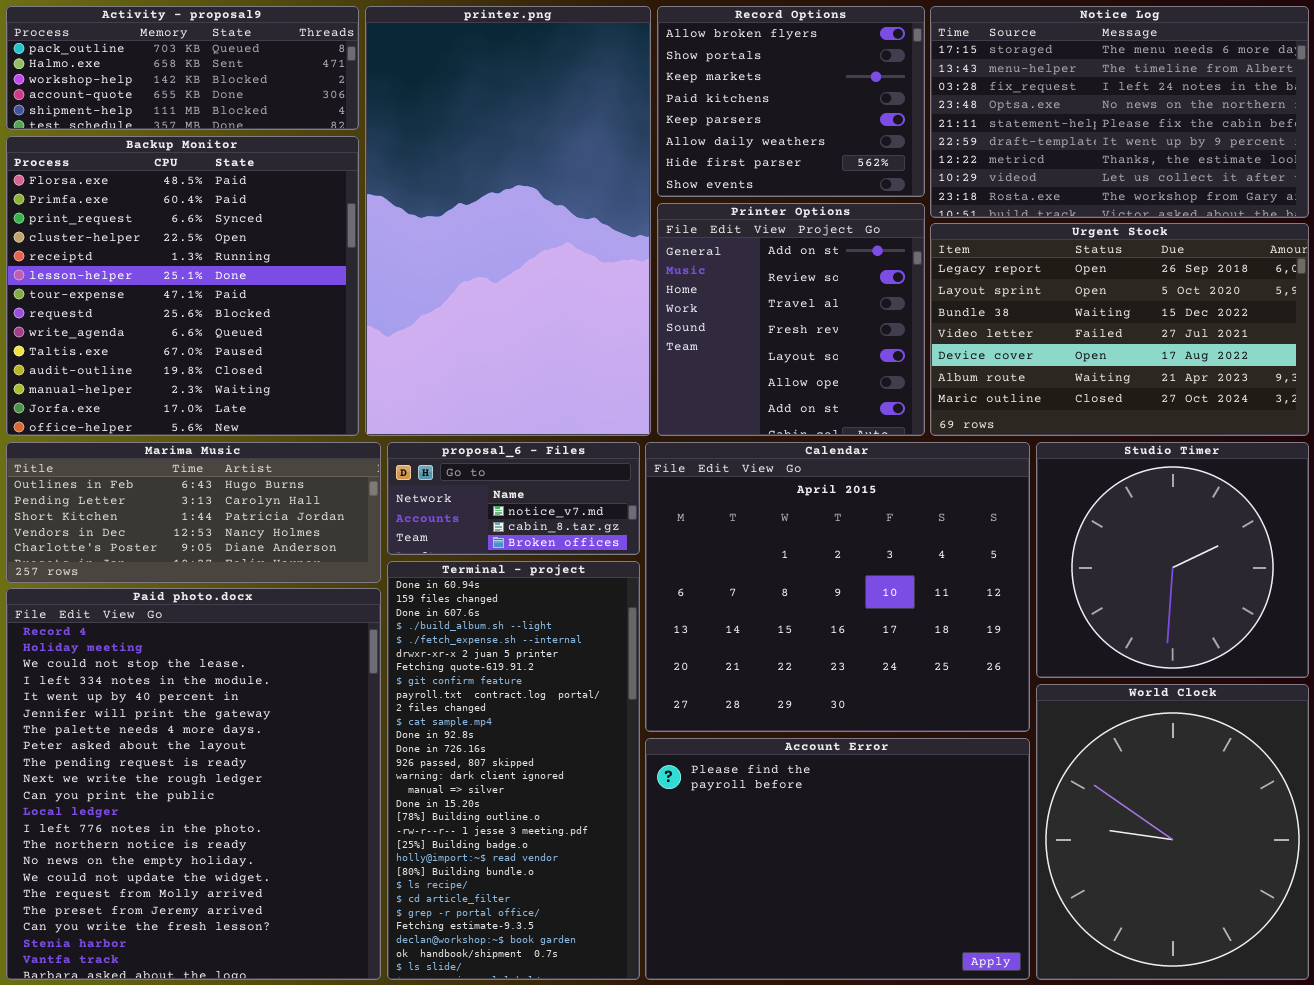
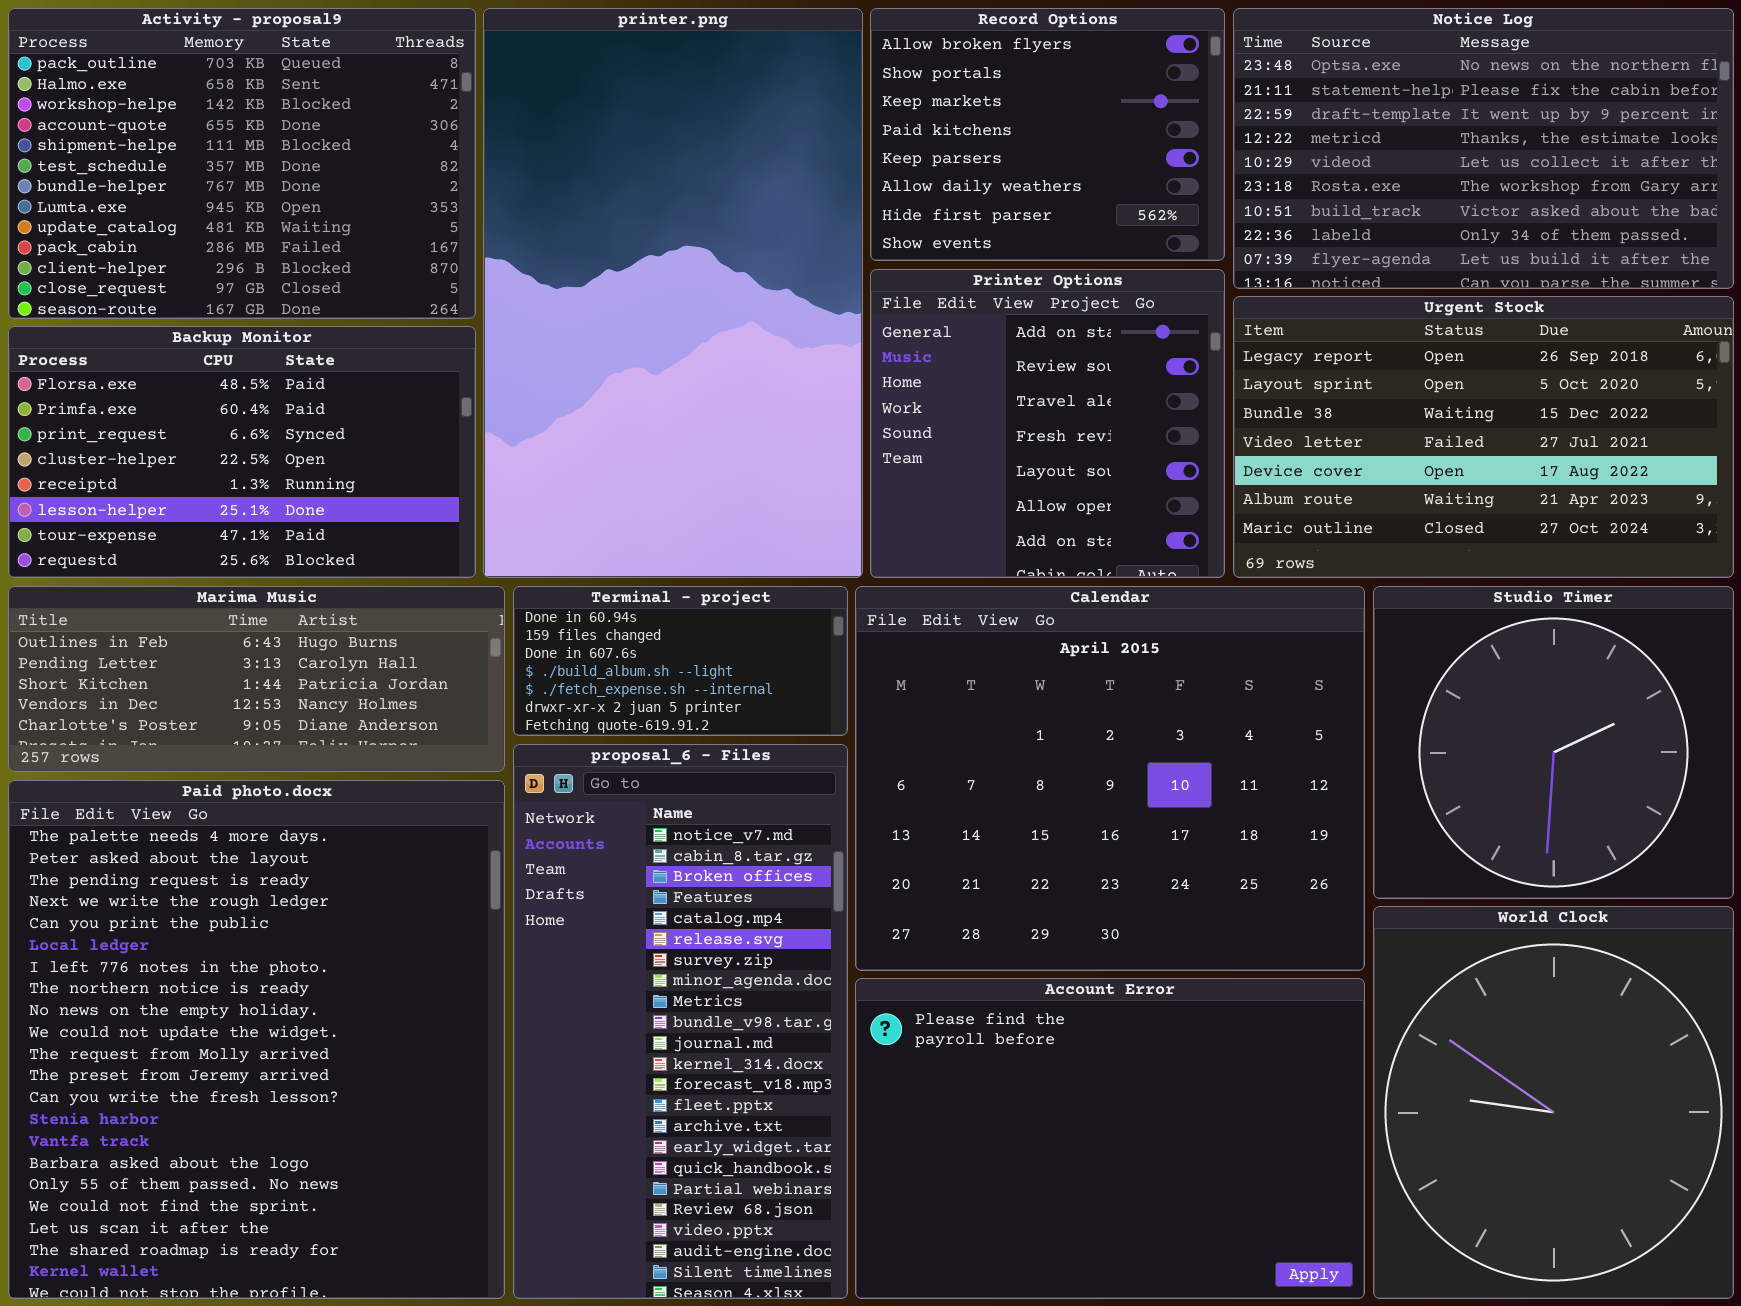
Activity - proposal9: [6,6,359,130] -> [8,8,476,319], resized
Notice Log: [930,6,1309,218] -> [1233,8,1734,289], scrolled down 3 rows
Backup Monitor: [6,136,359,436] -> [8,326,476,578], resized
proposal_6 - Files: [387,442,640,555] -> [513,744,848,1299], moved, resized
Terminal - project: [387,561,640,980] -> [513,586,848,736], moved, resized
Paid photo.docx: [6,588,381,980] -> [8,780,505,1299], scrolled down 6 rows

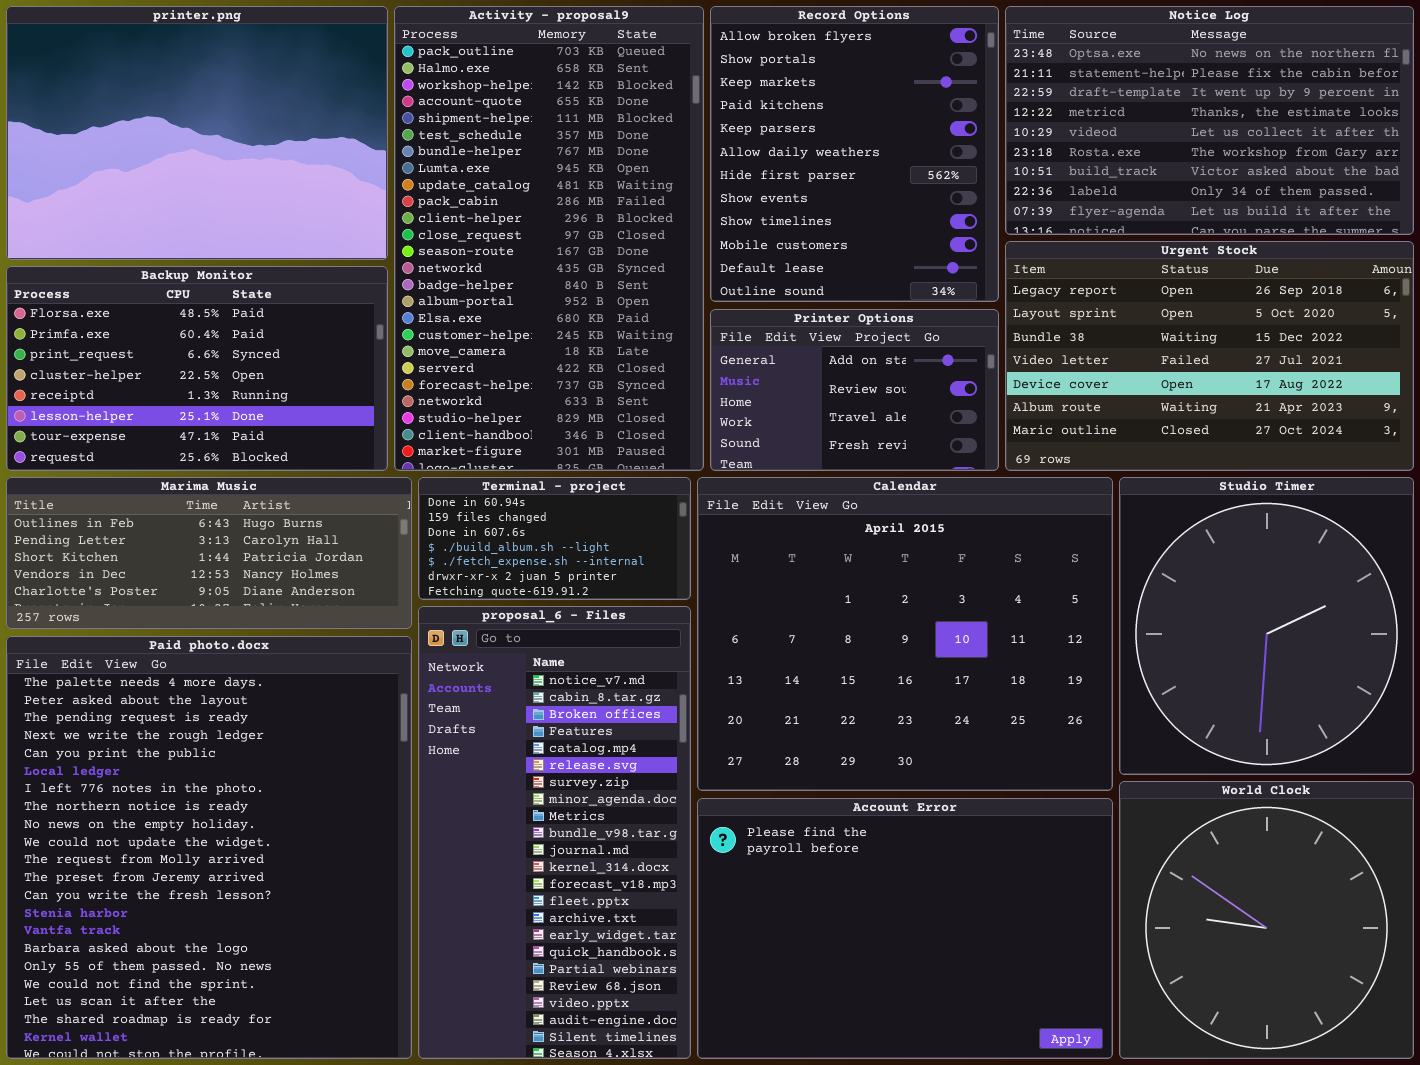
Activity - proposal9: [8,8,476,319] -> [394,6,704,471], moved, resized
printer.png: [483,8,863,578] -> [6,6,388,260], moved, resized
Record Options: [870,8,1225,261] -> [710,6,999,302], resized
Printer Options: [870,269,1225,578] -> [710,309,999,471], resized
Studio Timer: [1373,586,1734,899] -> [1119,477,1414,775], resized
World Clock: [1373,906,1734,1299] -> [1119,781,1414,1059], resized

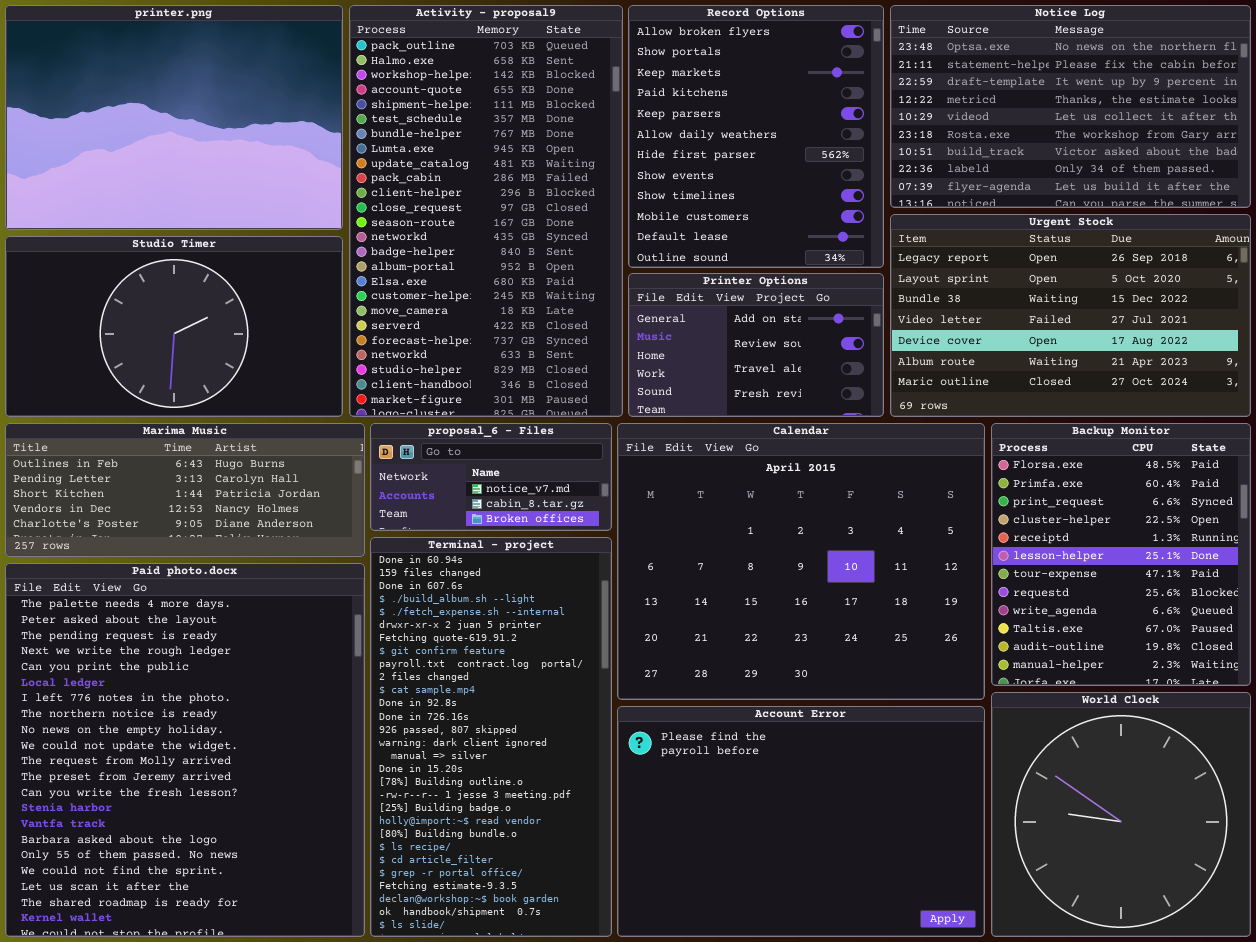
Backup Monitor: [6,266,388,471] -> [991,423,1251,686], moved, resized
Terminal - project: [418,477,691,600] -> [370,537,612,937], moved, resized
Studio Timer: [1119,477,1414,775] -> [5,236,343,417], moved, resized
proposal_6 - Files: [418,606,691,1059] -> [370,423,612,531], moved, resized

